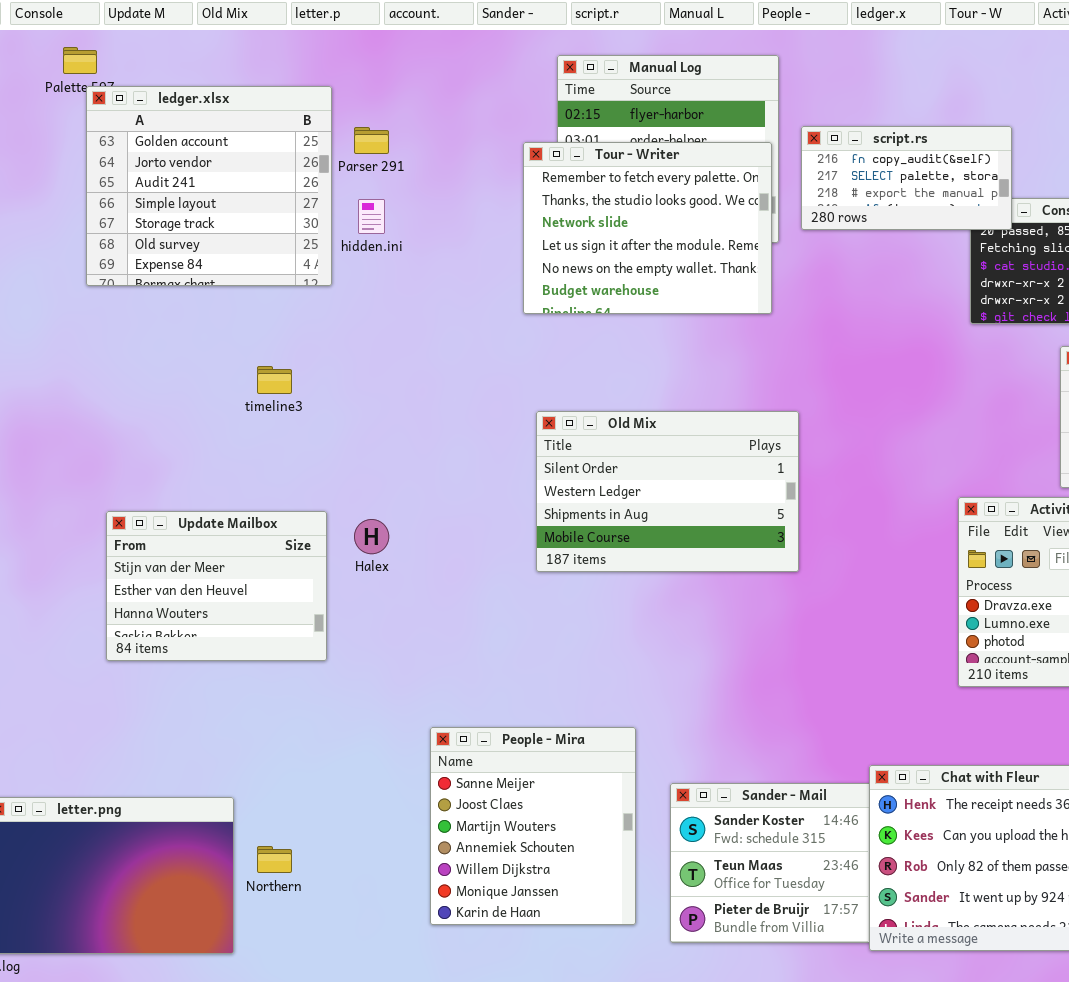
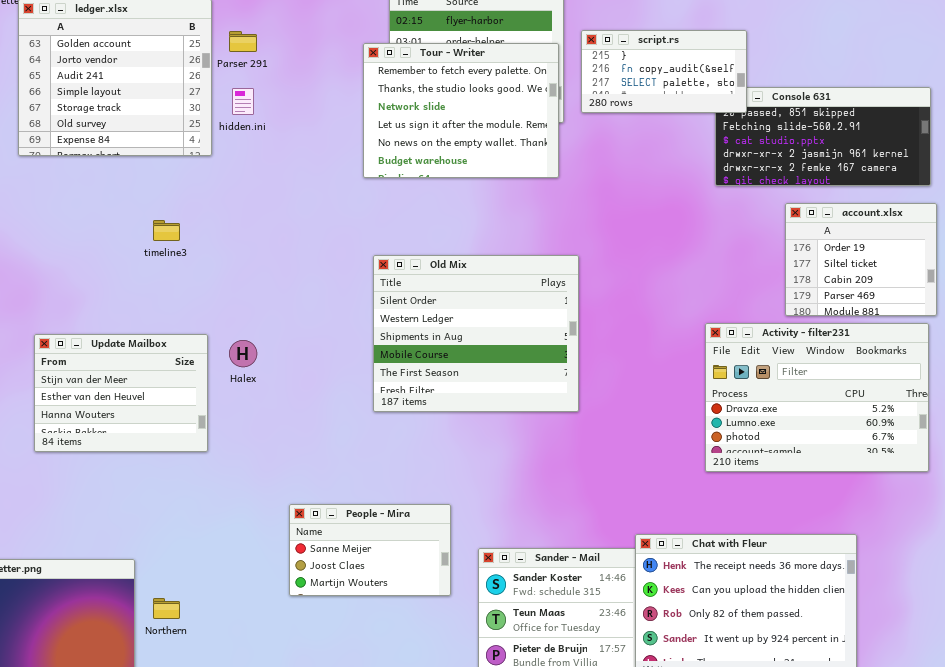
script.rs: [801,126,1012,230] -> [581,30,747,113], scrolled up 1 row
Old Mix: [536,411,799,572] -> [373,255,579,412], resized
People - Mira: [430,727,636,925] -> [289,504,451,596], resized

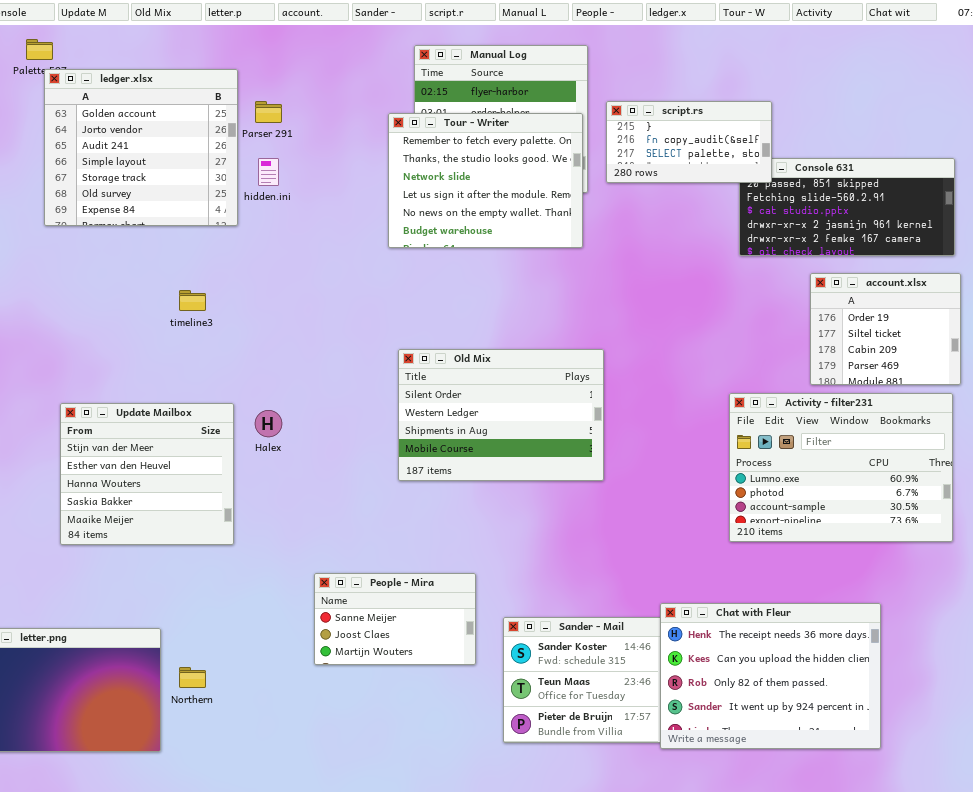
Old Mix: [373,255,579,412] -> [398,349,604,481], resized
Activity - filter231: [705,323,929,472] -> [729,393,953,542], scrolled down 1 row
Update Mailbox: [34,334,208,452] -> [60,403,234,545], resized

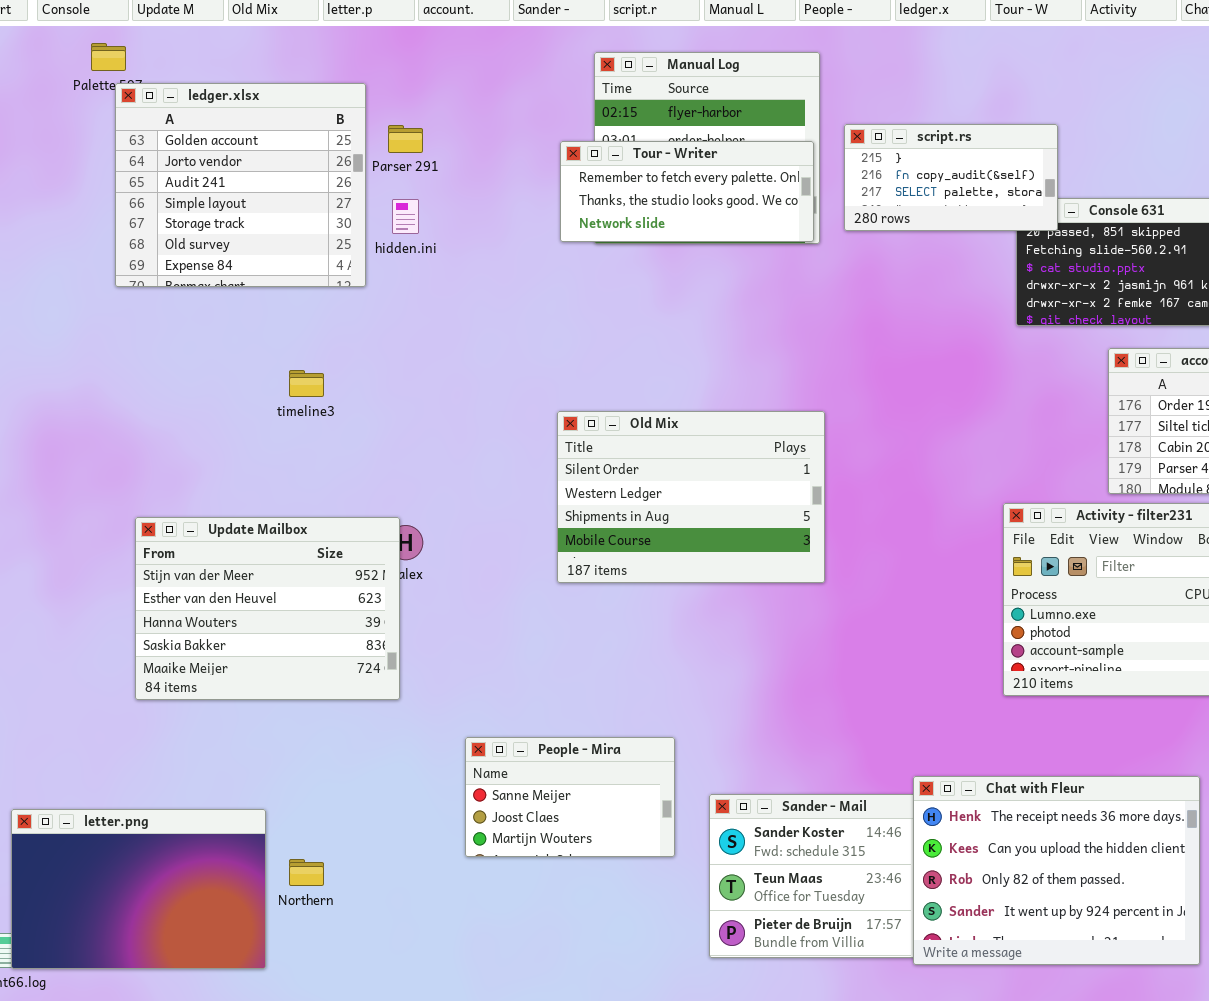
Tour - Writer: [388,113,583,248] -> [560,141,814,242], resized
Old Mix: [398,349,604,481] -> [557,411,825,583], moved
Update Mailbox: [60,403,234,545] -> [135,517,400,700], resized

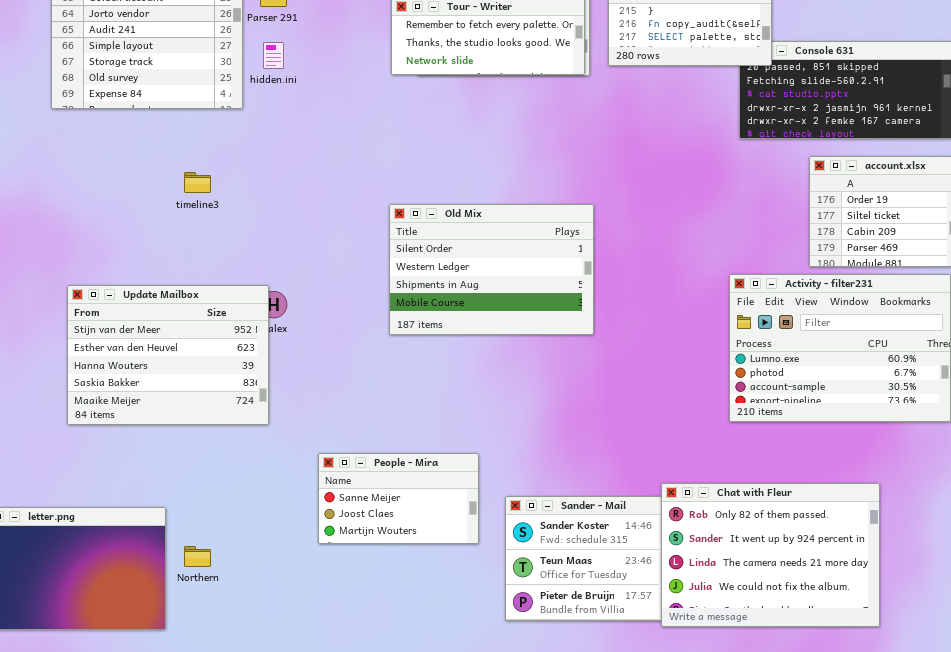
Chat with Fleur: [913,776,1200,965] -> [661,483,880,627], scrolled down 2 rows

